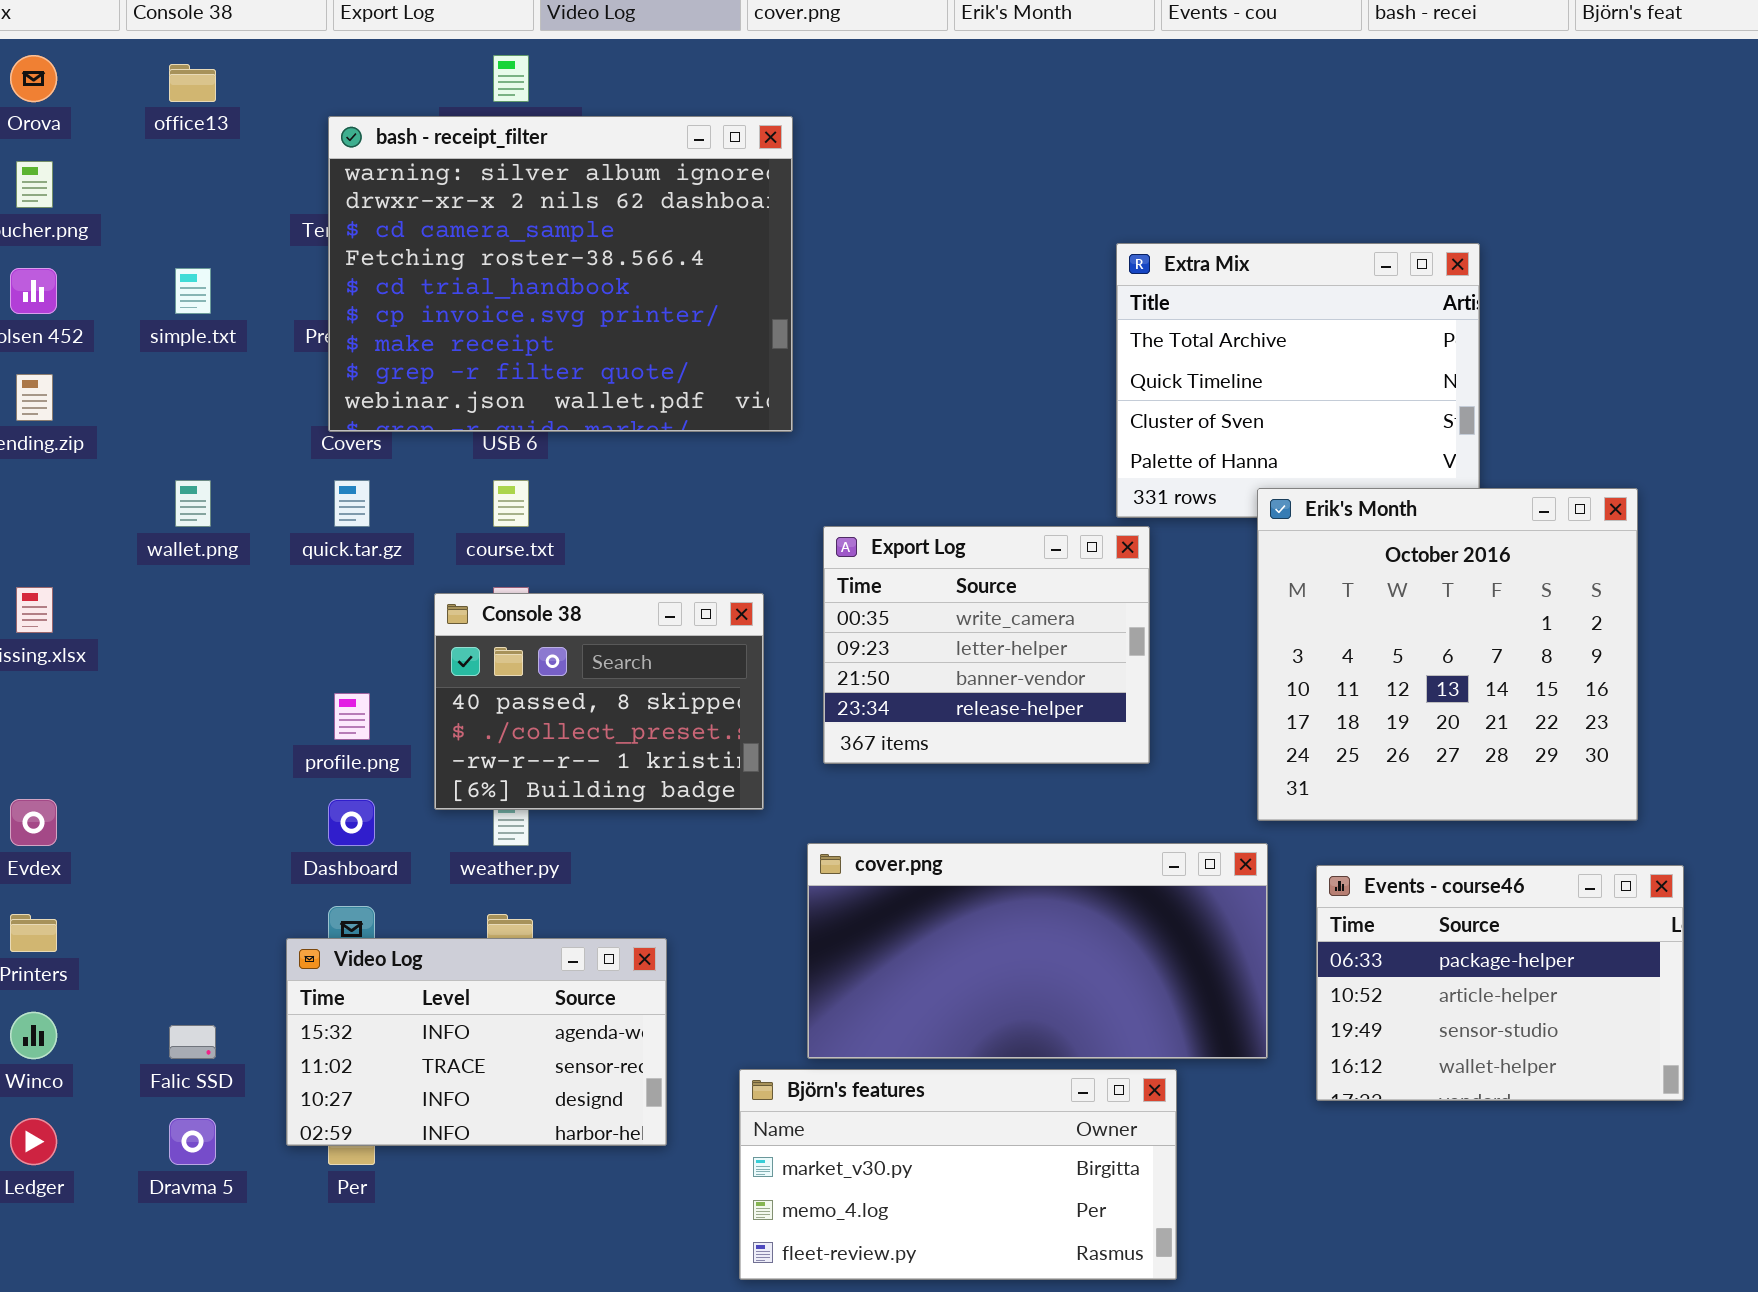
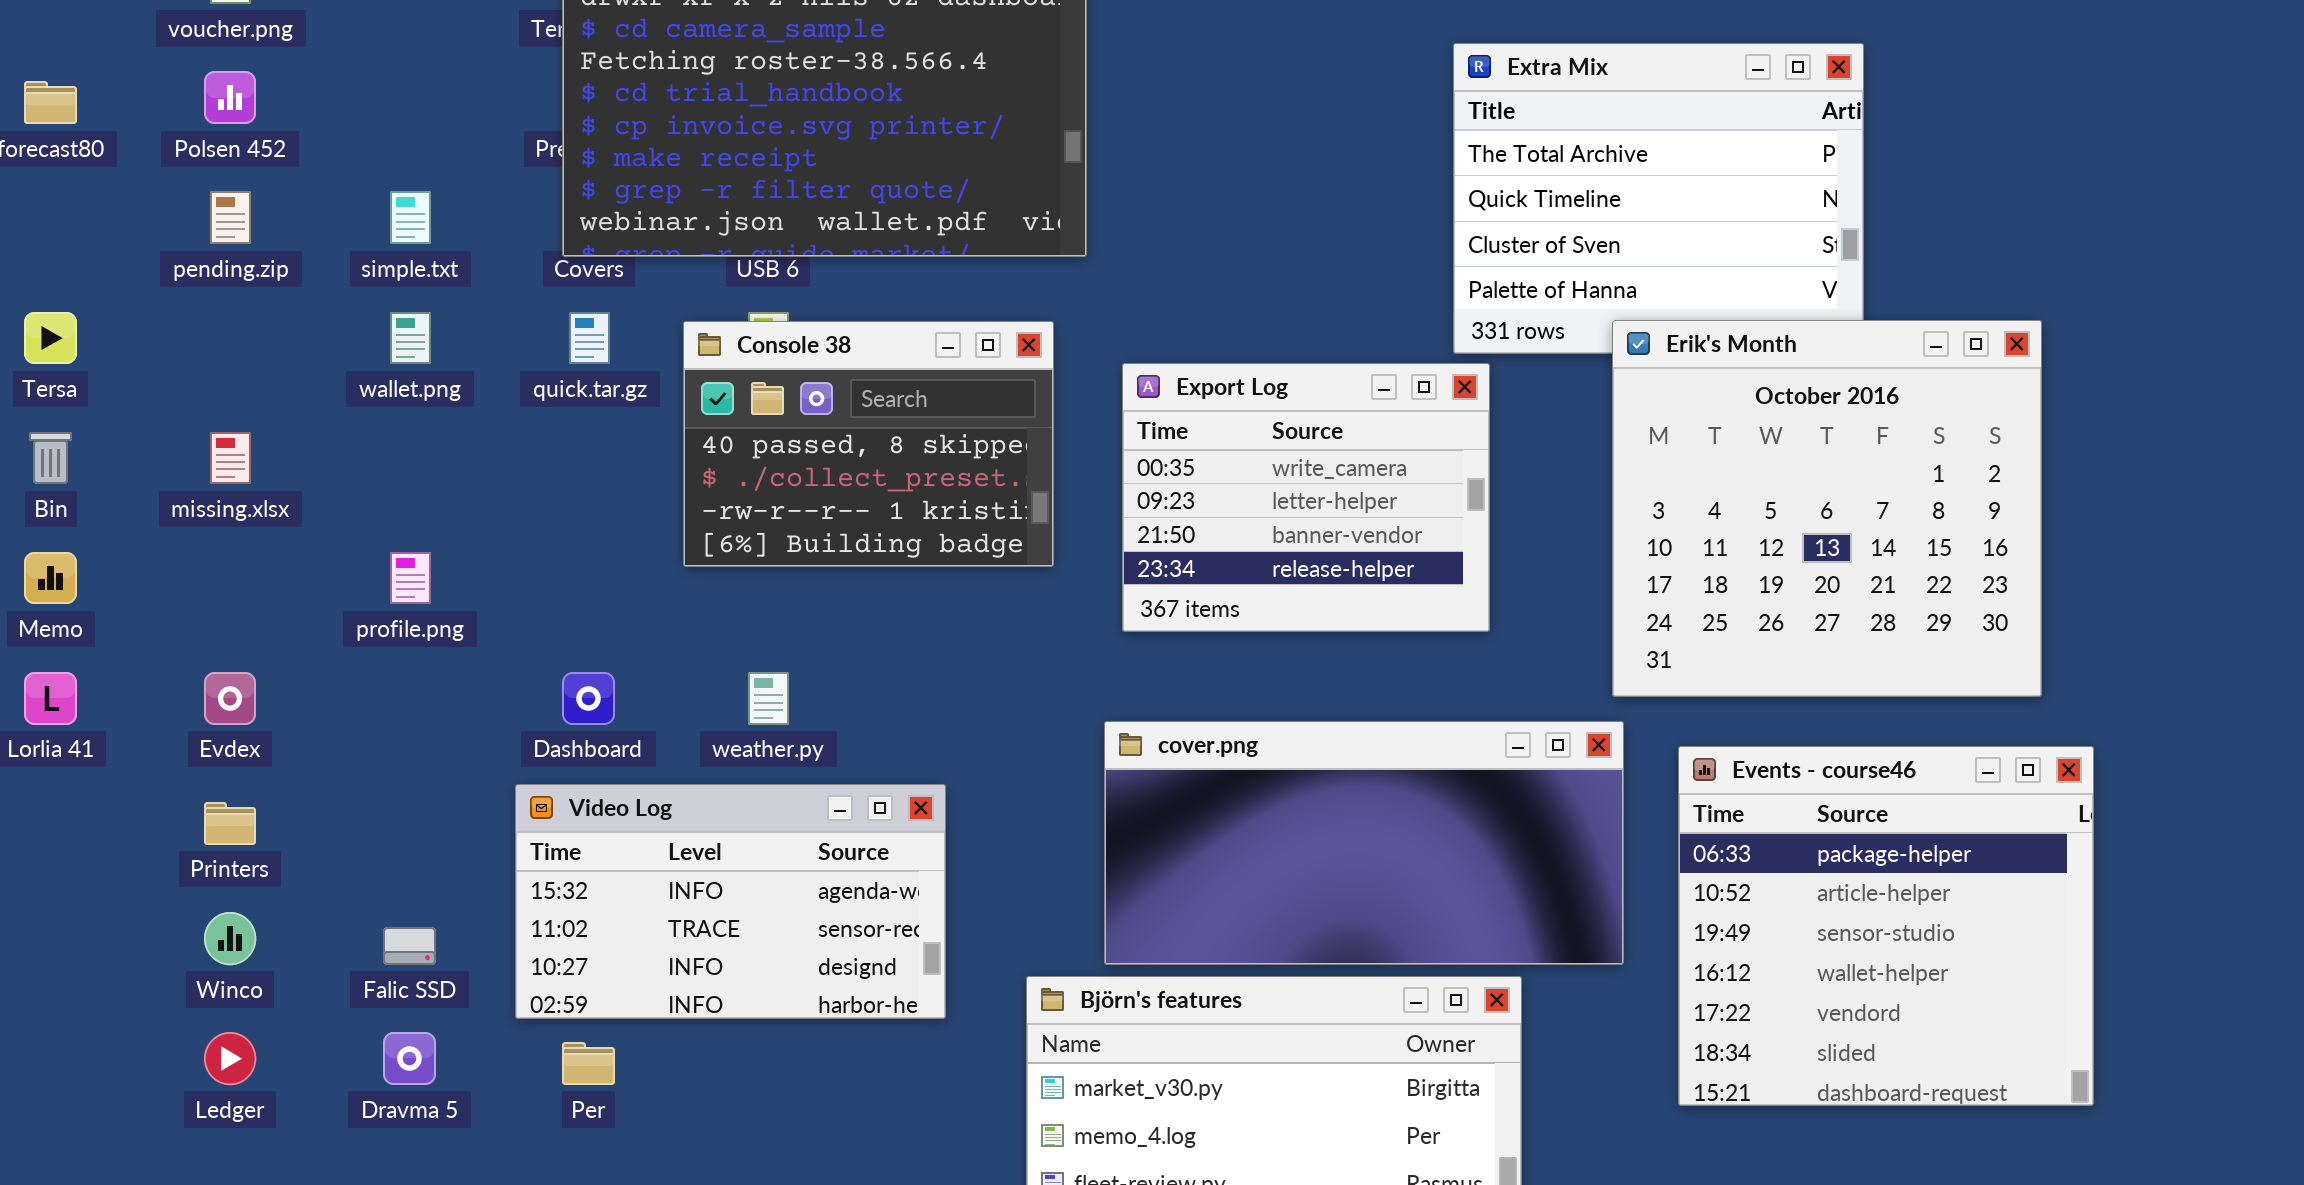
simple.txt: [175,268,211,314] -> [390,191,431,244], moved
Console 38: [434,593,764,810] -> [683,321,1054,567], moved
profile.png: [334,693,370,740] -> [390,552,431,604], moved
Events - course46: [1316,865,1684,1101] -> [1678,746,2094,1106], resized
Video Log: [286,938,667,1146] -> [515,784,946,1019], moved

